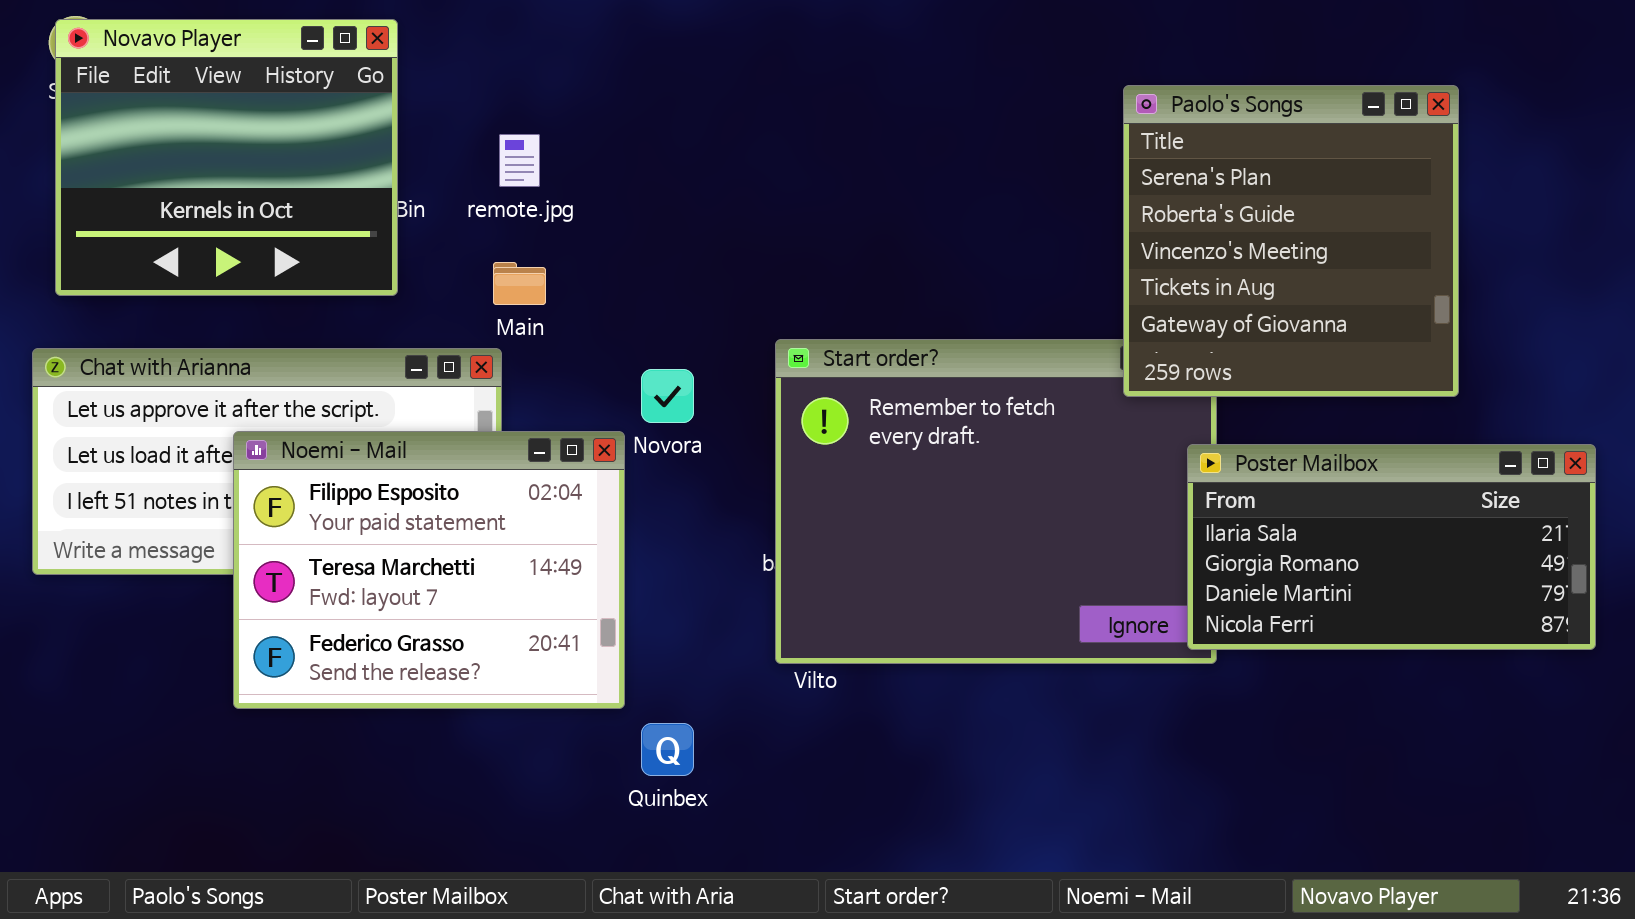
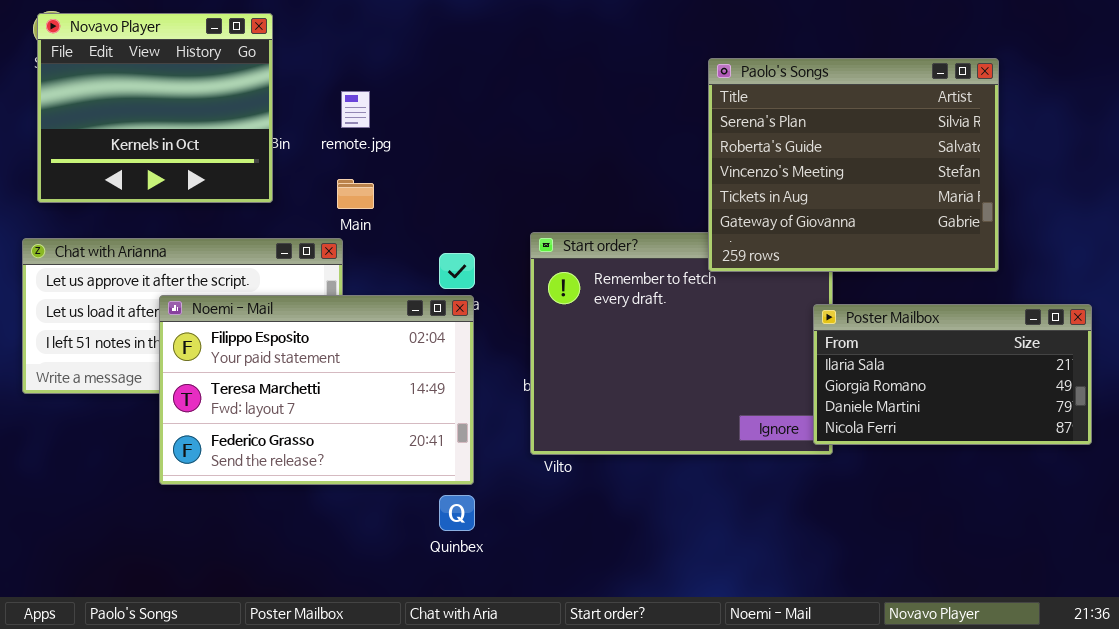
Paolo's Songs: [1123,85,1459,397] -> [708,58,999,272], resized
Noemi - Mail: [233,431,625,709] -> [159,295,474,485], resized

